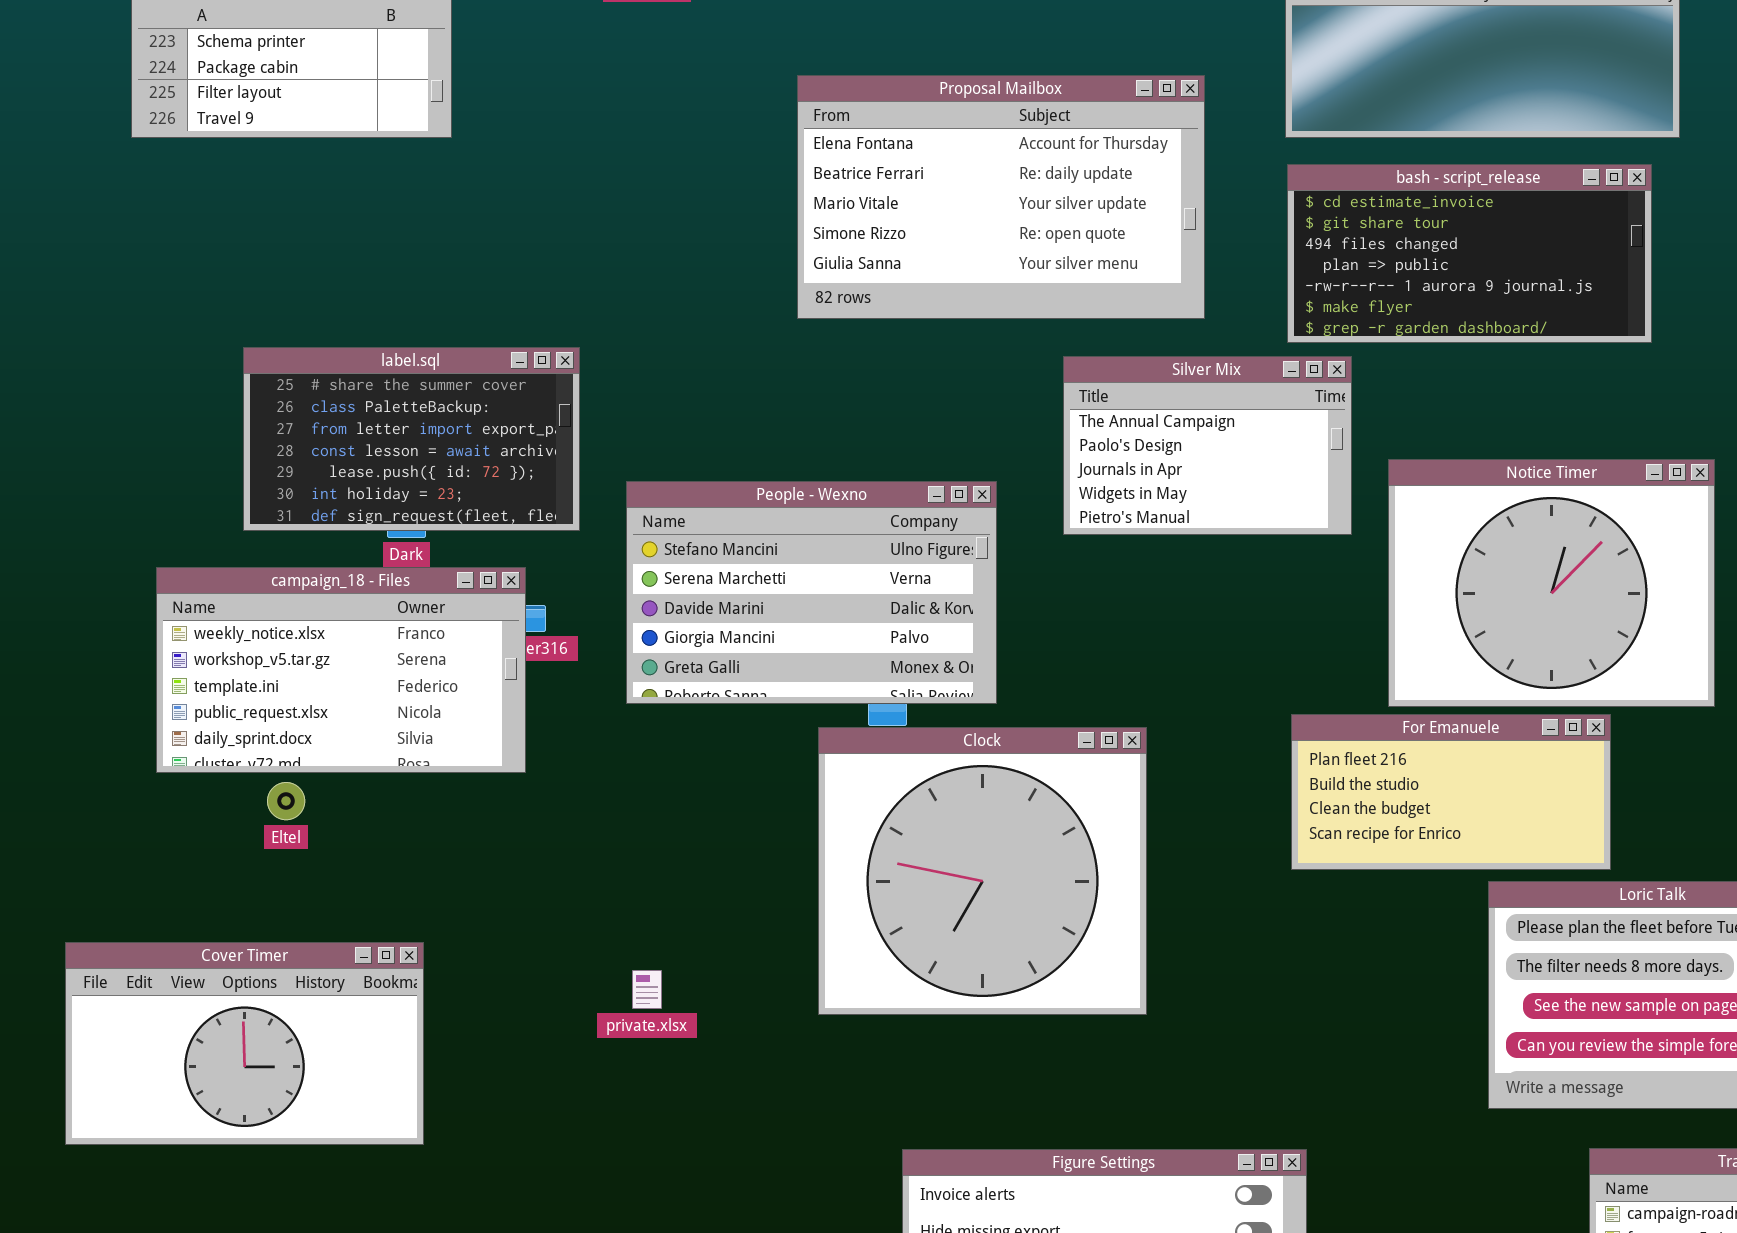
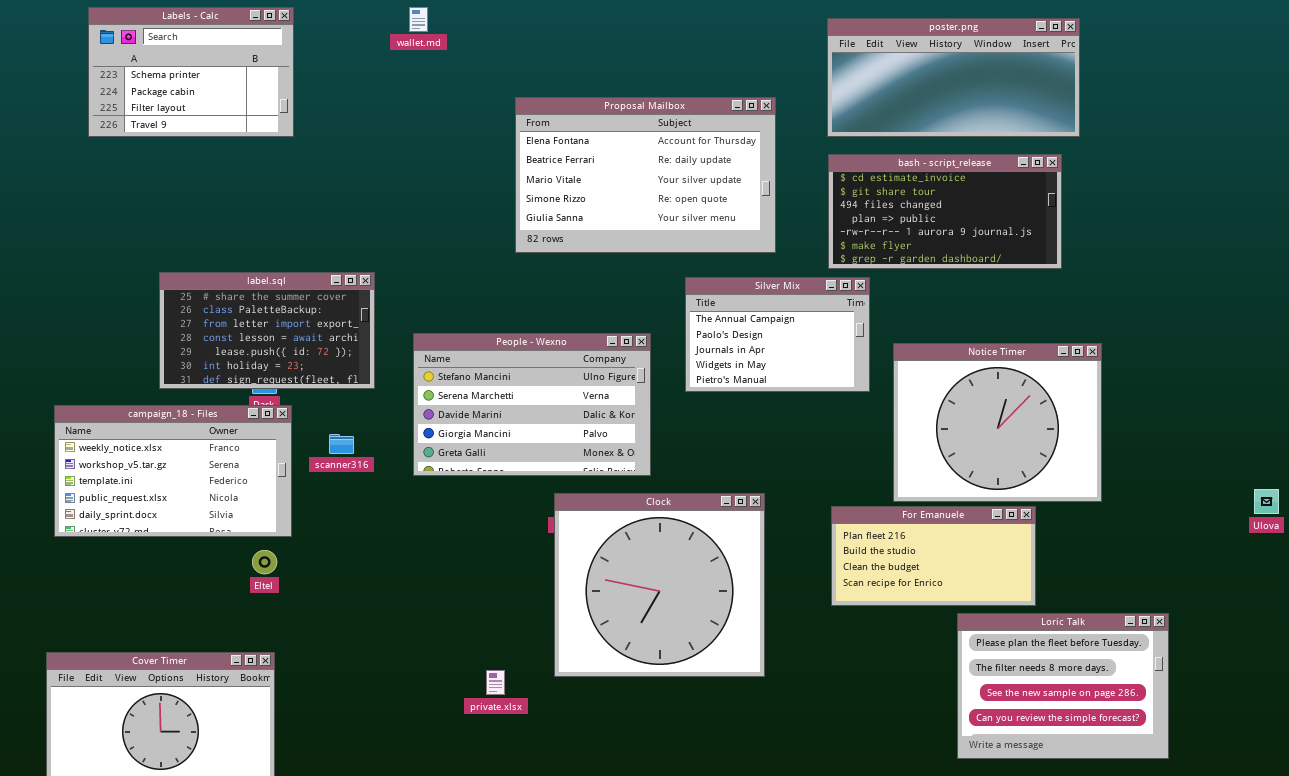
People - Wexno: [626,481,997,704] -> [413,333,651,476], moved
campaign_18 - Files: [156,567,526,773] -> [54,405,292,537], moved
Clock: [818,727,1147,1015] -> [554,493,765,677], moved
Eltel: [267,782,305,820] -> [252,550,277,574], moved
private.xlsx: [632,970,662,1009] -> [486,670,505,695], moved

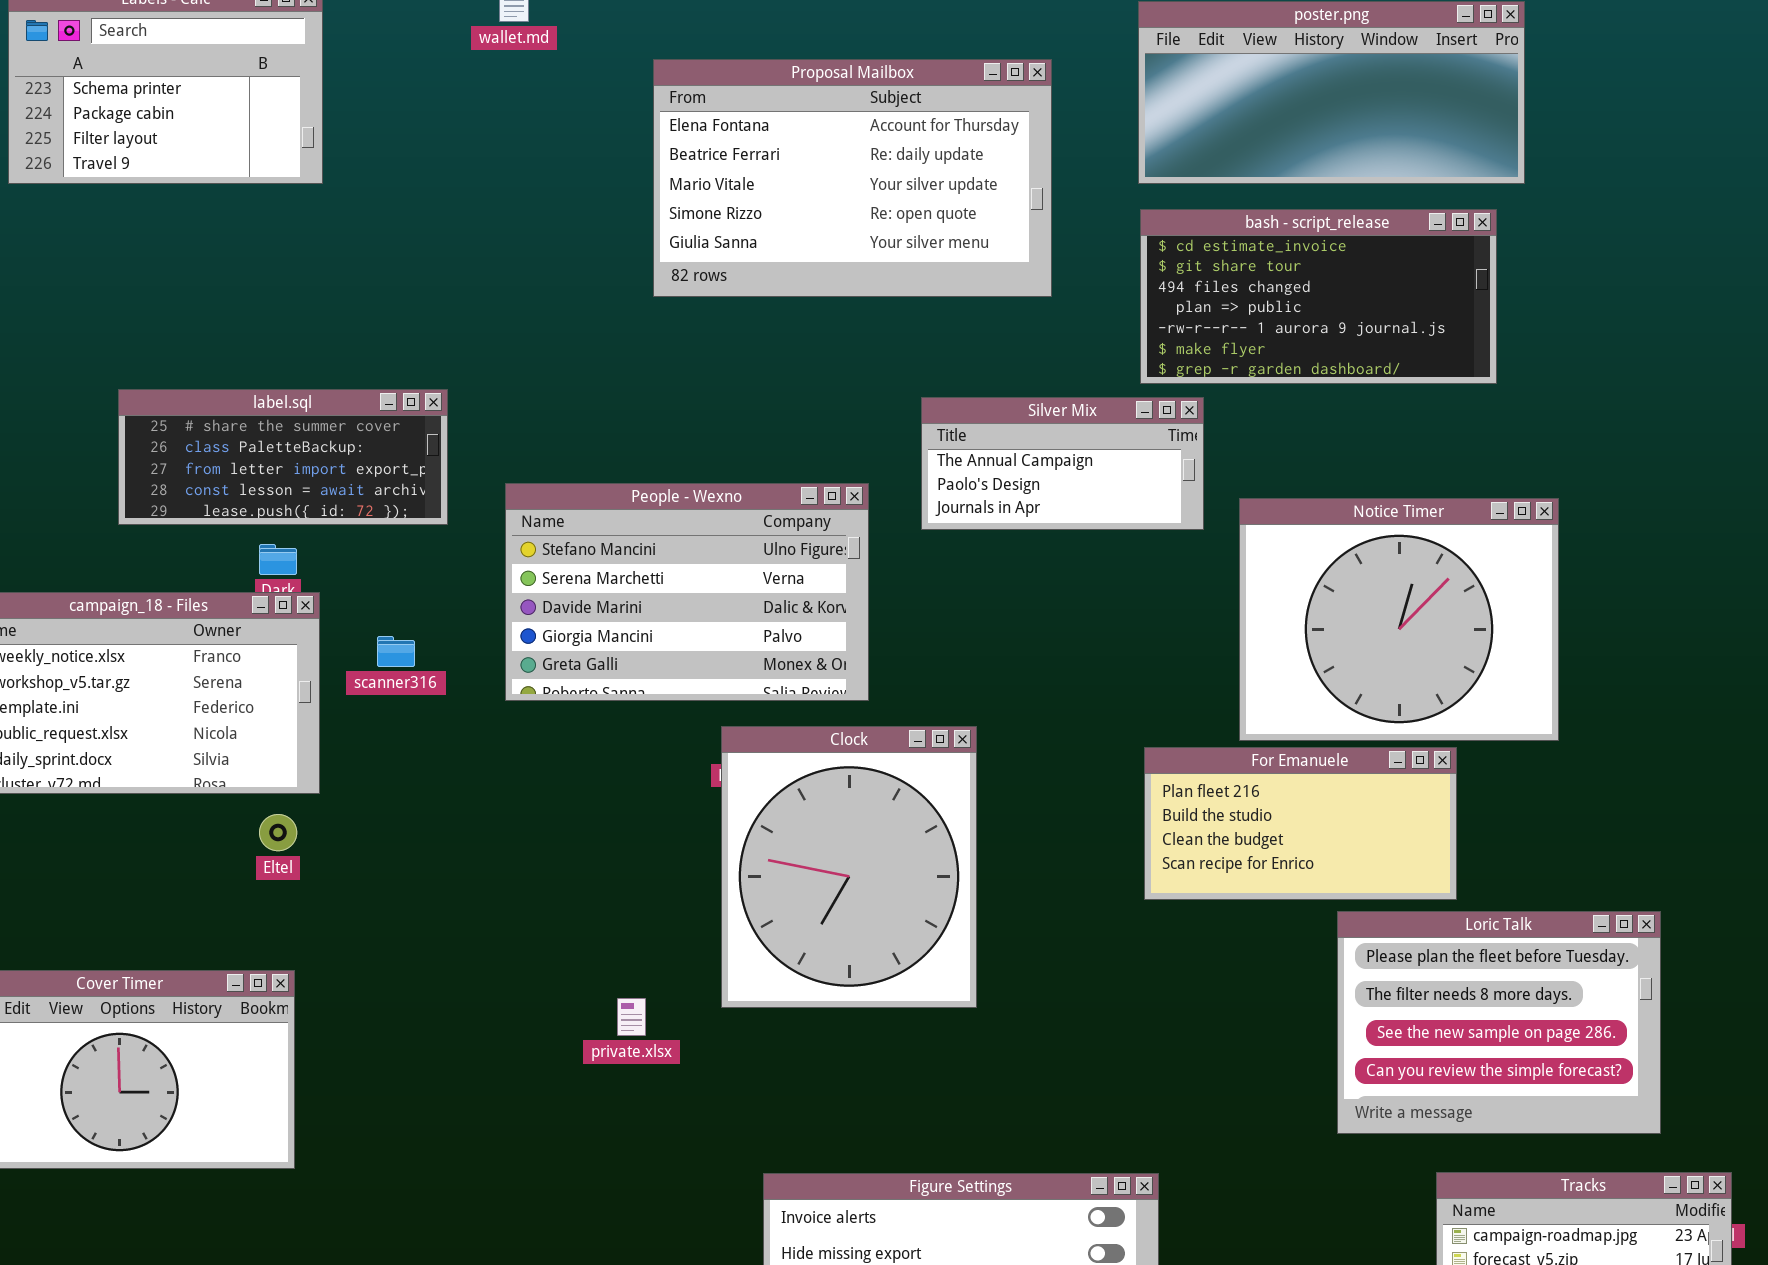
Proposal Mailbox: [515,97,776,253] -> [653,59,1052,297], moved
label.sql: [159,272,375,389] -> [118,389,448,525], resized
Silver Mix: [685,277,870,392] -> [921,397,1204,530], resized
Clock: [554,493,765,677] -> [721,726,977,1008], resized

